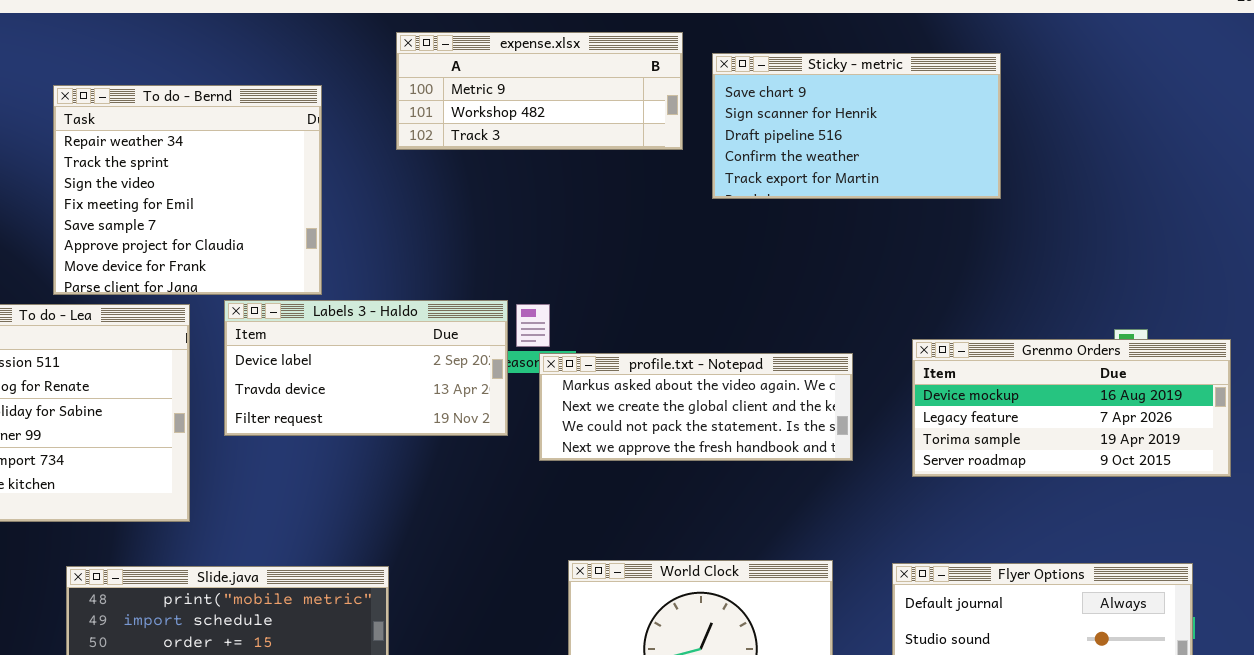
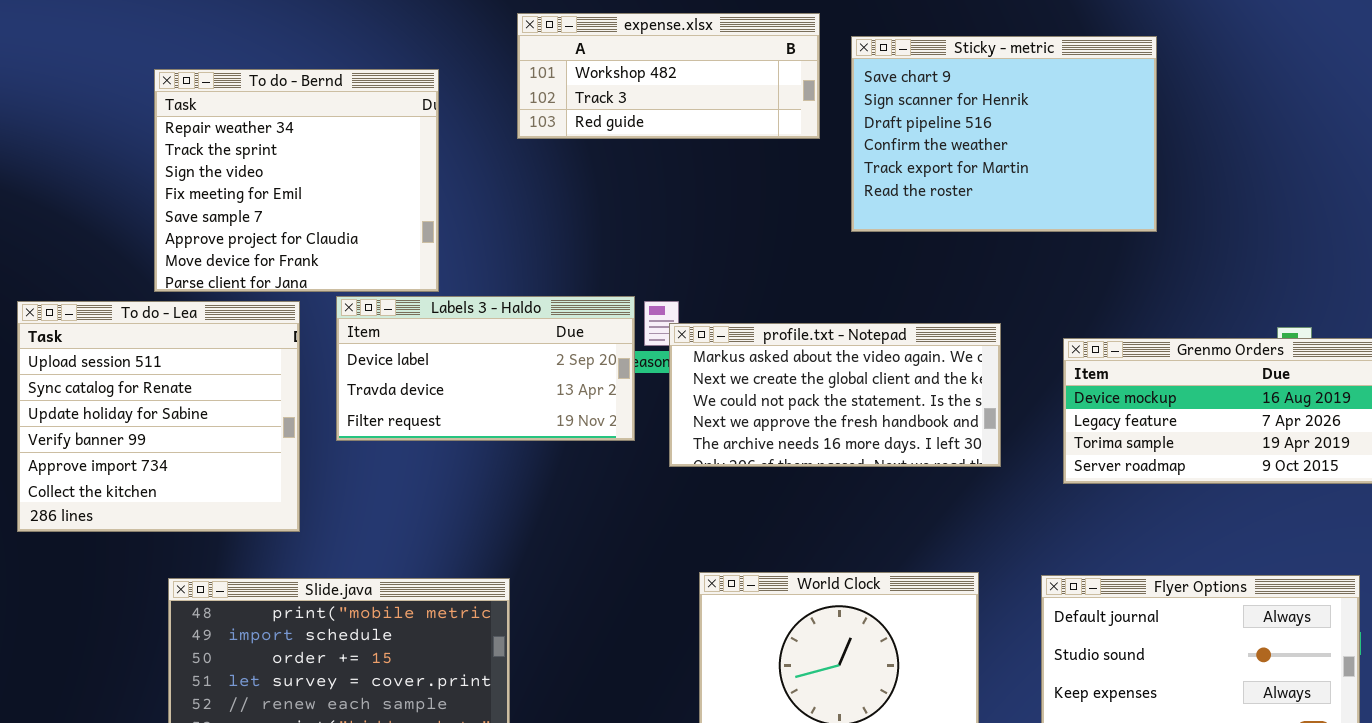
expense.xlsx: [396,32,683,150] -> [517,13,820,139], scrolled down 1 row
Sticky - metric: [712,53,1001,199] -> [851,36,1157,232], resized
profile.txt - Notepad: [539,353,853,461] -> [669,323,1001,467], resized

